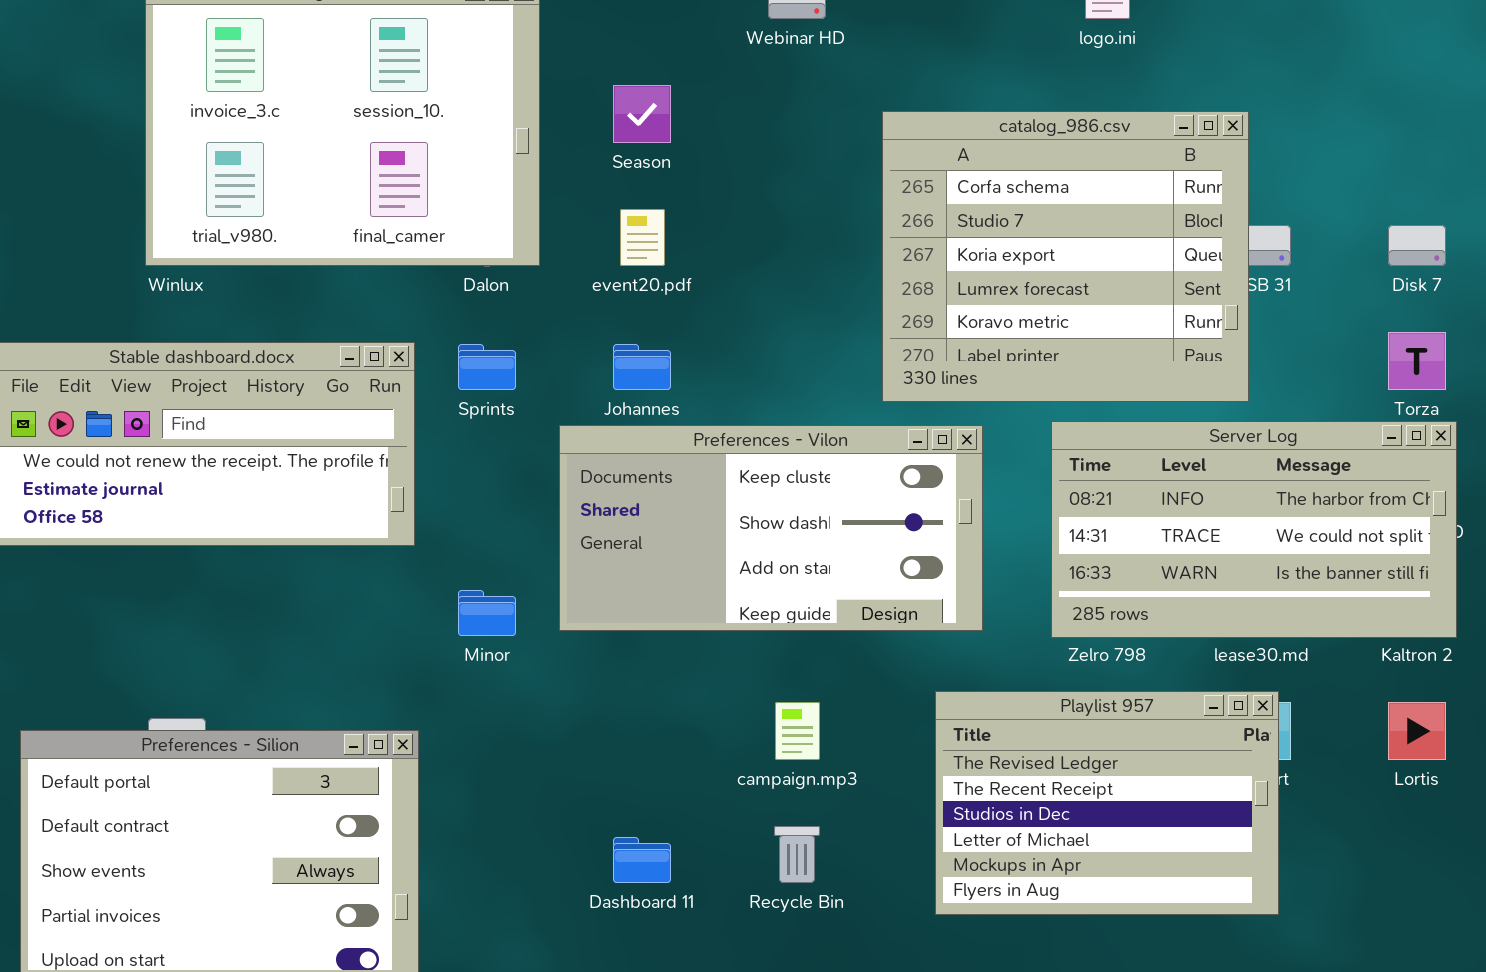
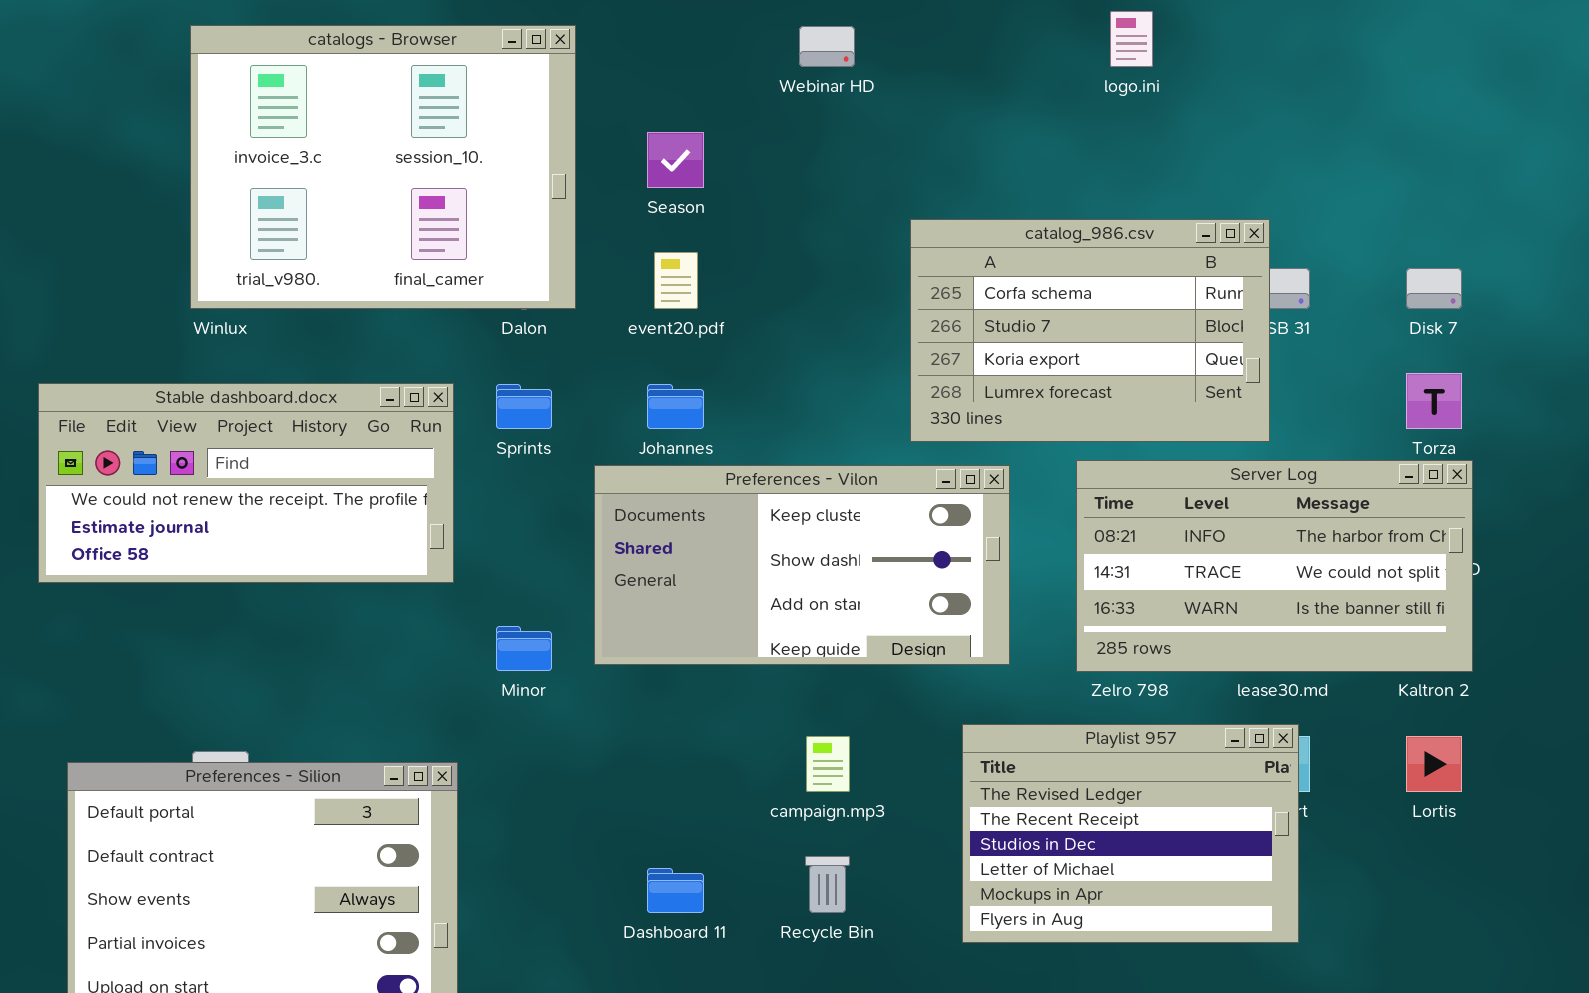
catalog_986.csv: [882,111,1249,402] -> [910,219,1270,442], resized

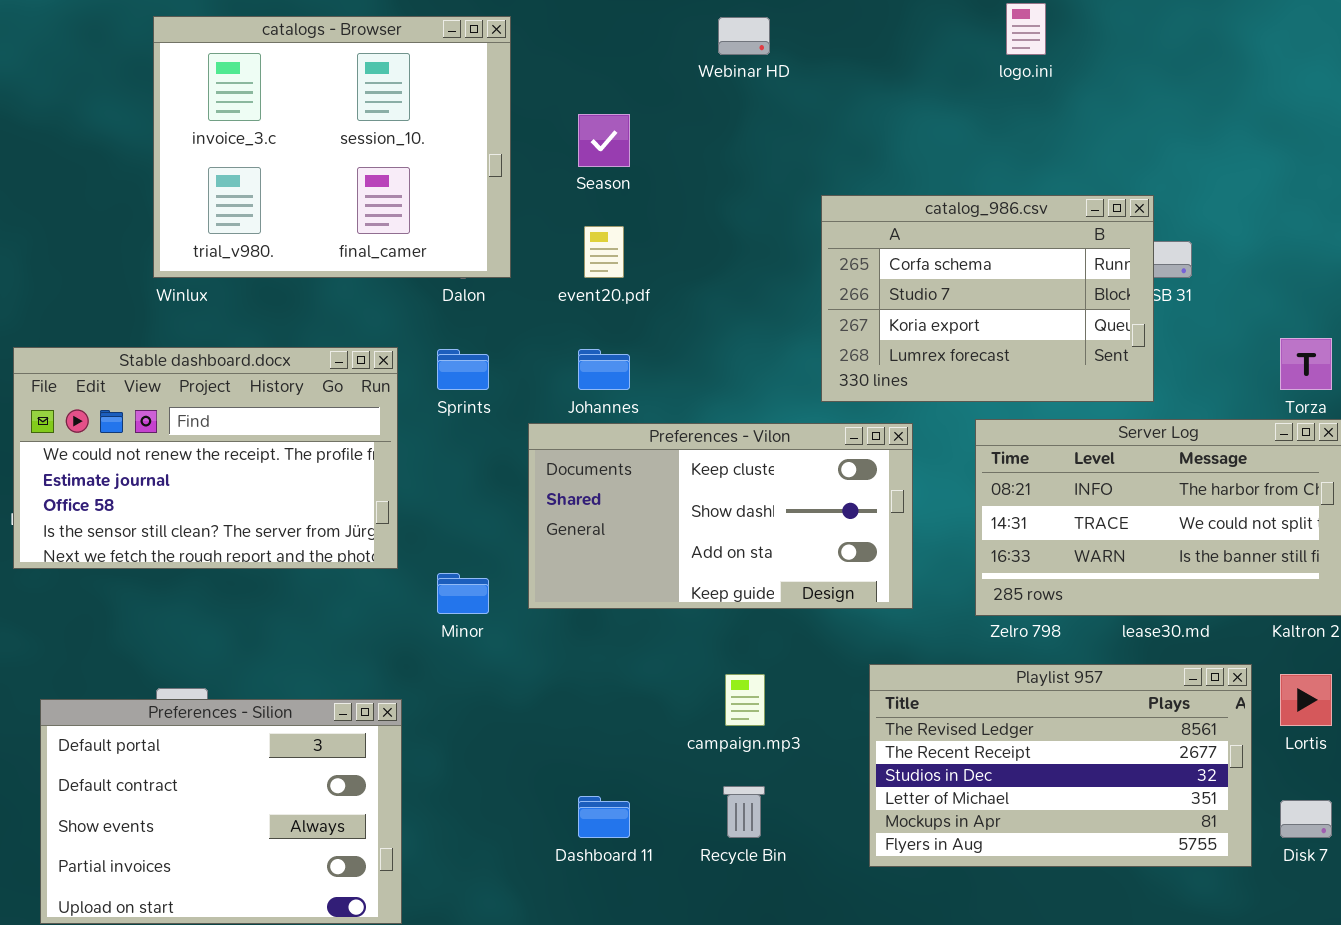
Disk 7: [1406,268,1462,309] -> [1280,800,1332,838], moved
Stable dashboard.docx: [38,383,454,583] -> [13,347,398,569], resized
Playlist 957: [962,724,1299,943] -> [869,664,1252,867], resized

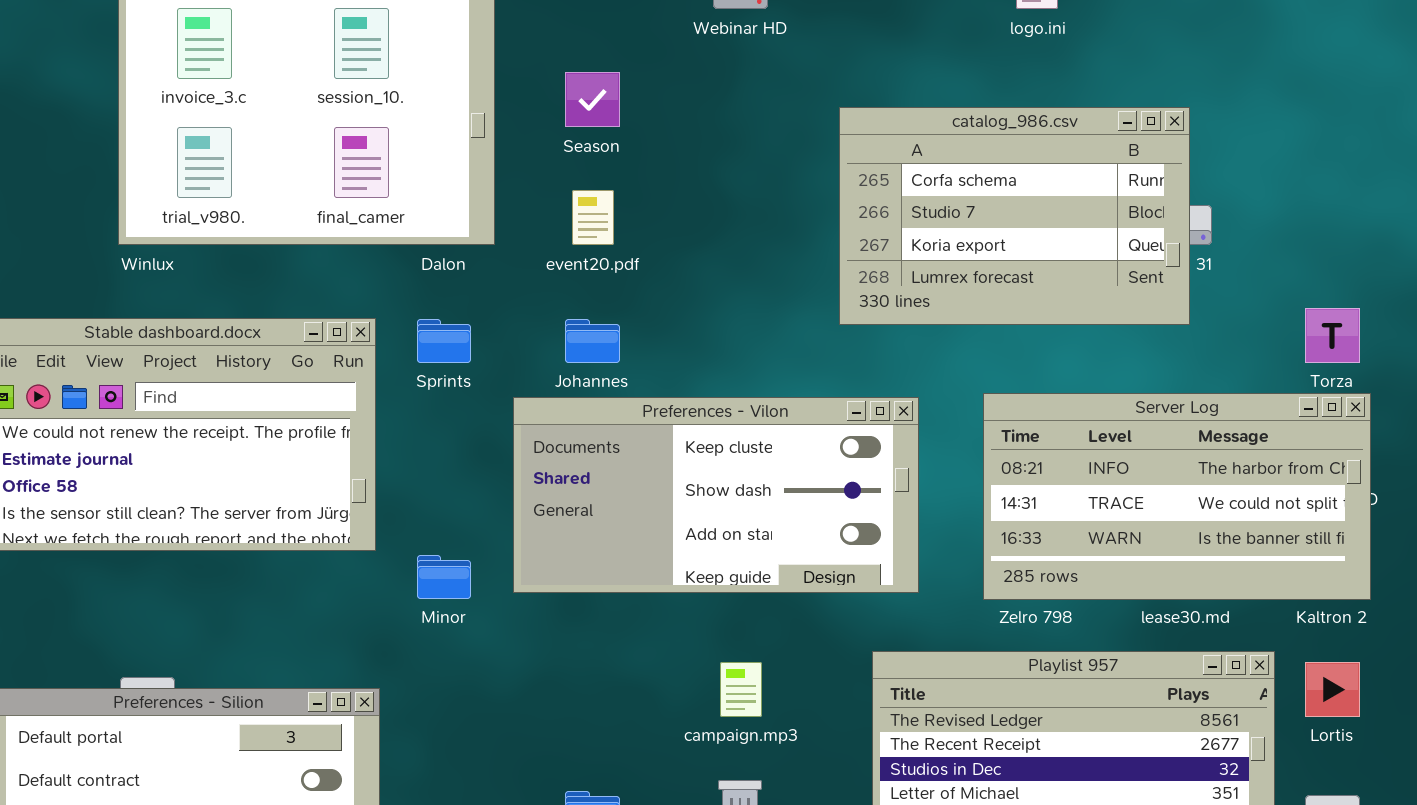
catalog_986.csv: [821,195,1154,402] -> [839,107,1190,325], moved

